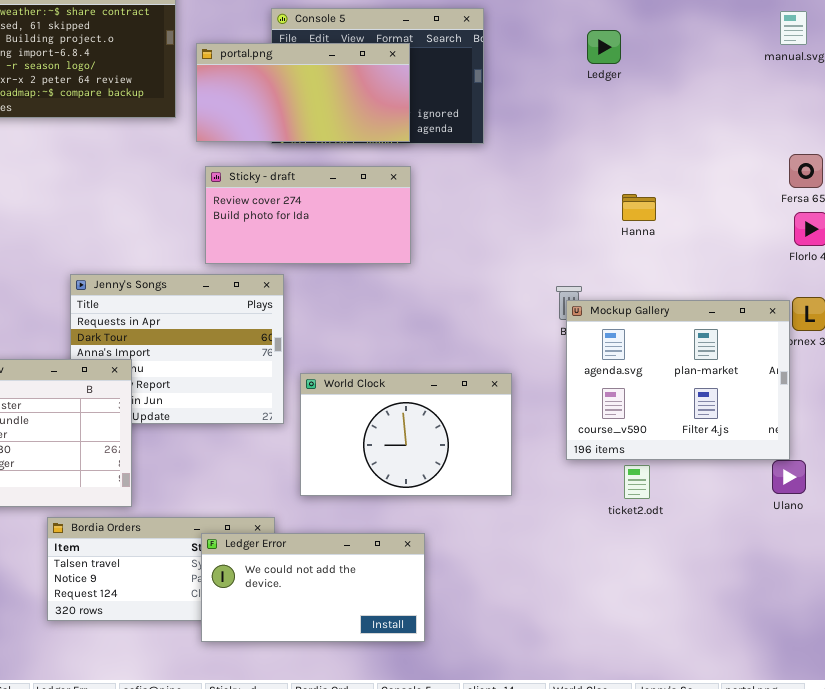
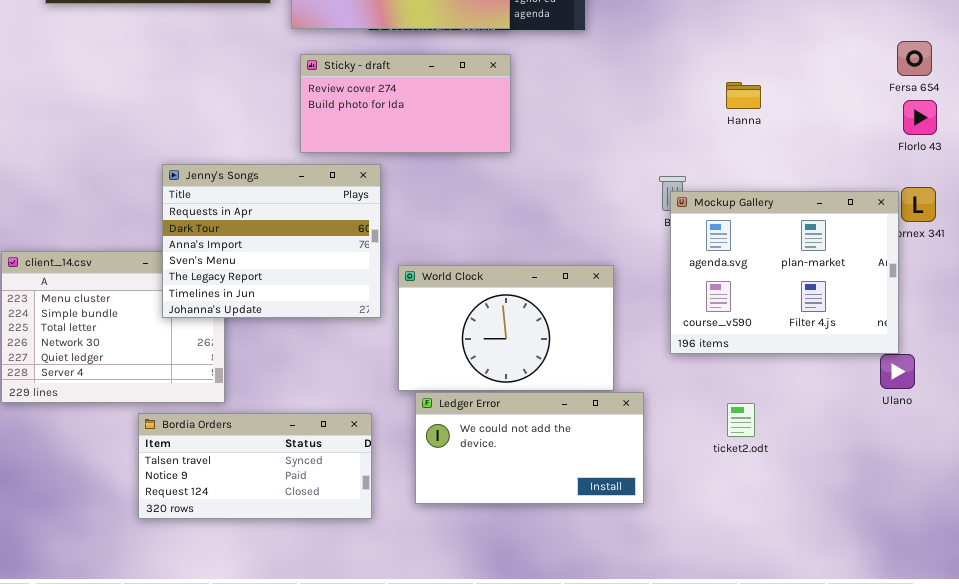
Jenny's Songs: [70,274,284,424] -> [162,164,381,318], raised
ticket2.odt: [624,465,650,499] -> [727,403,755,437], moved
Ledger Error: [201,533,425,642] -> [415,392,644,504], moved

